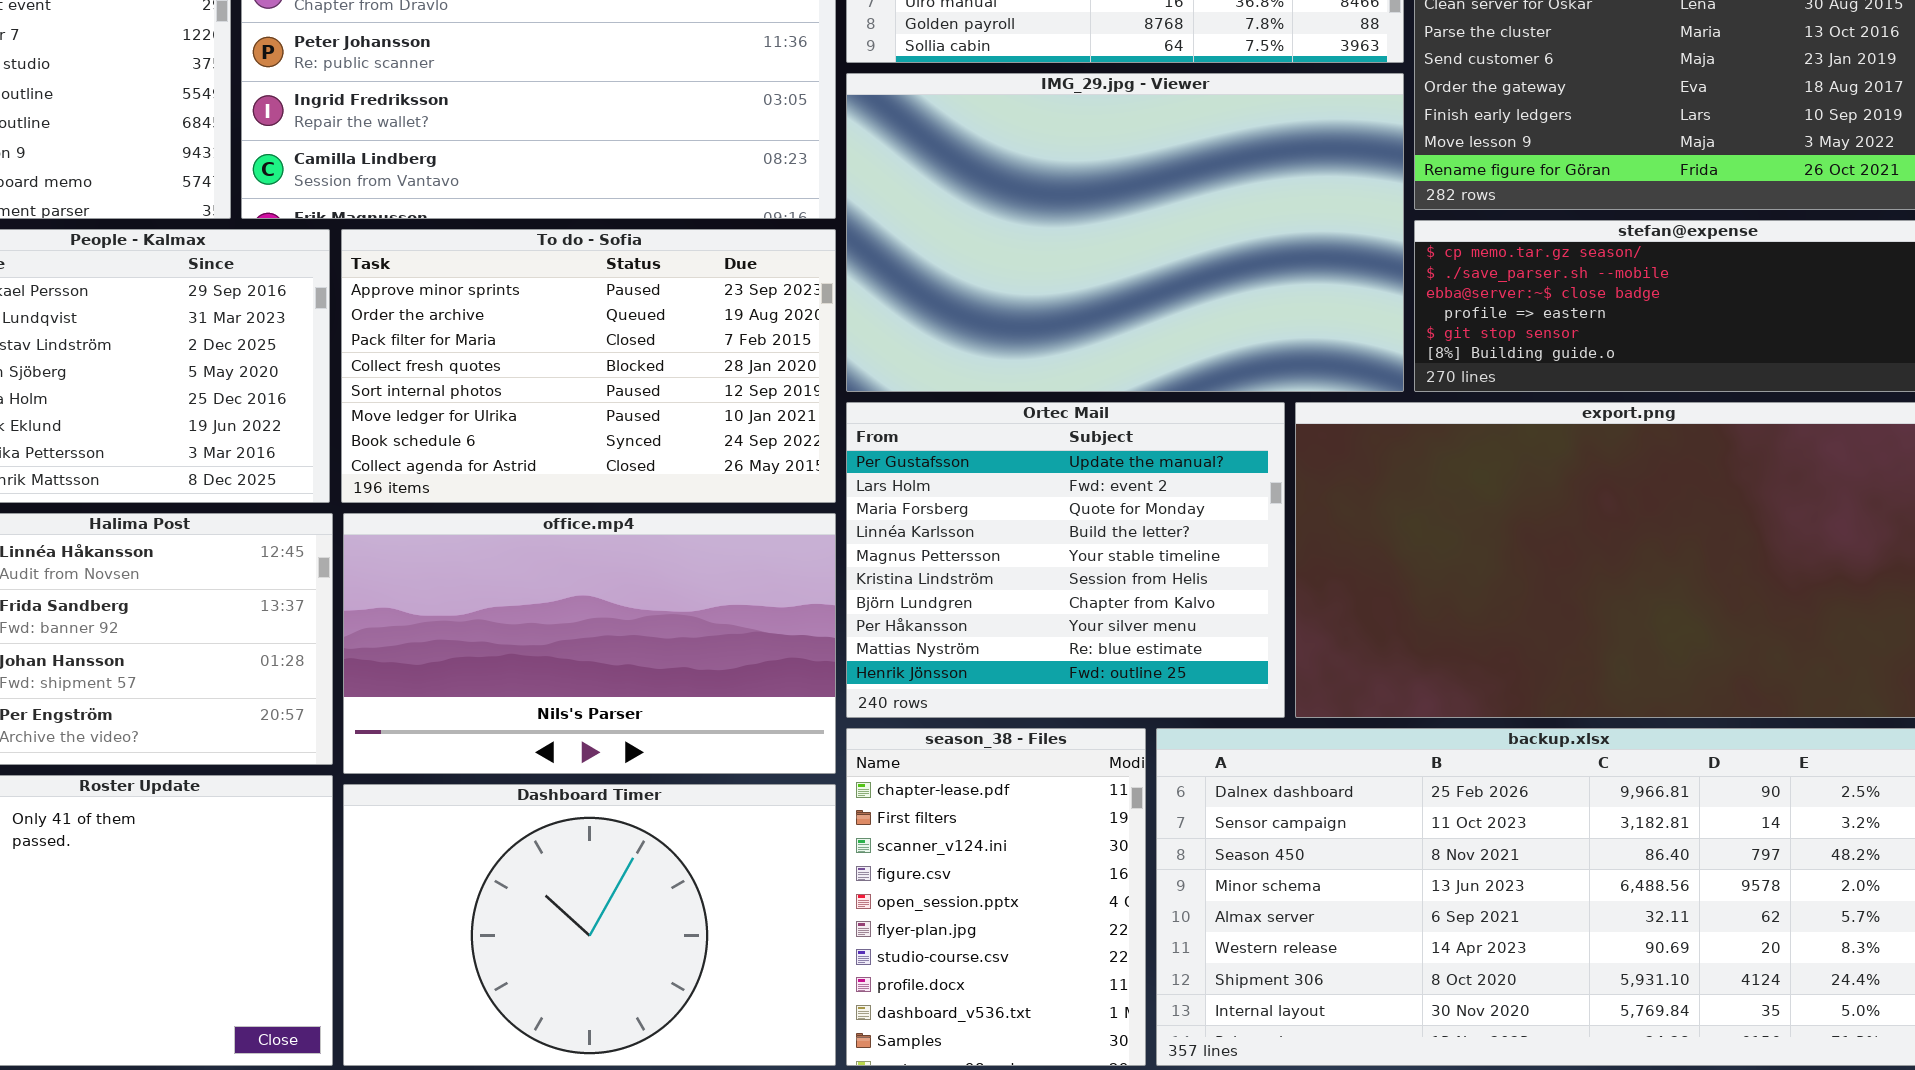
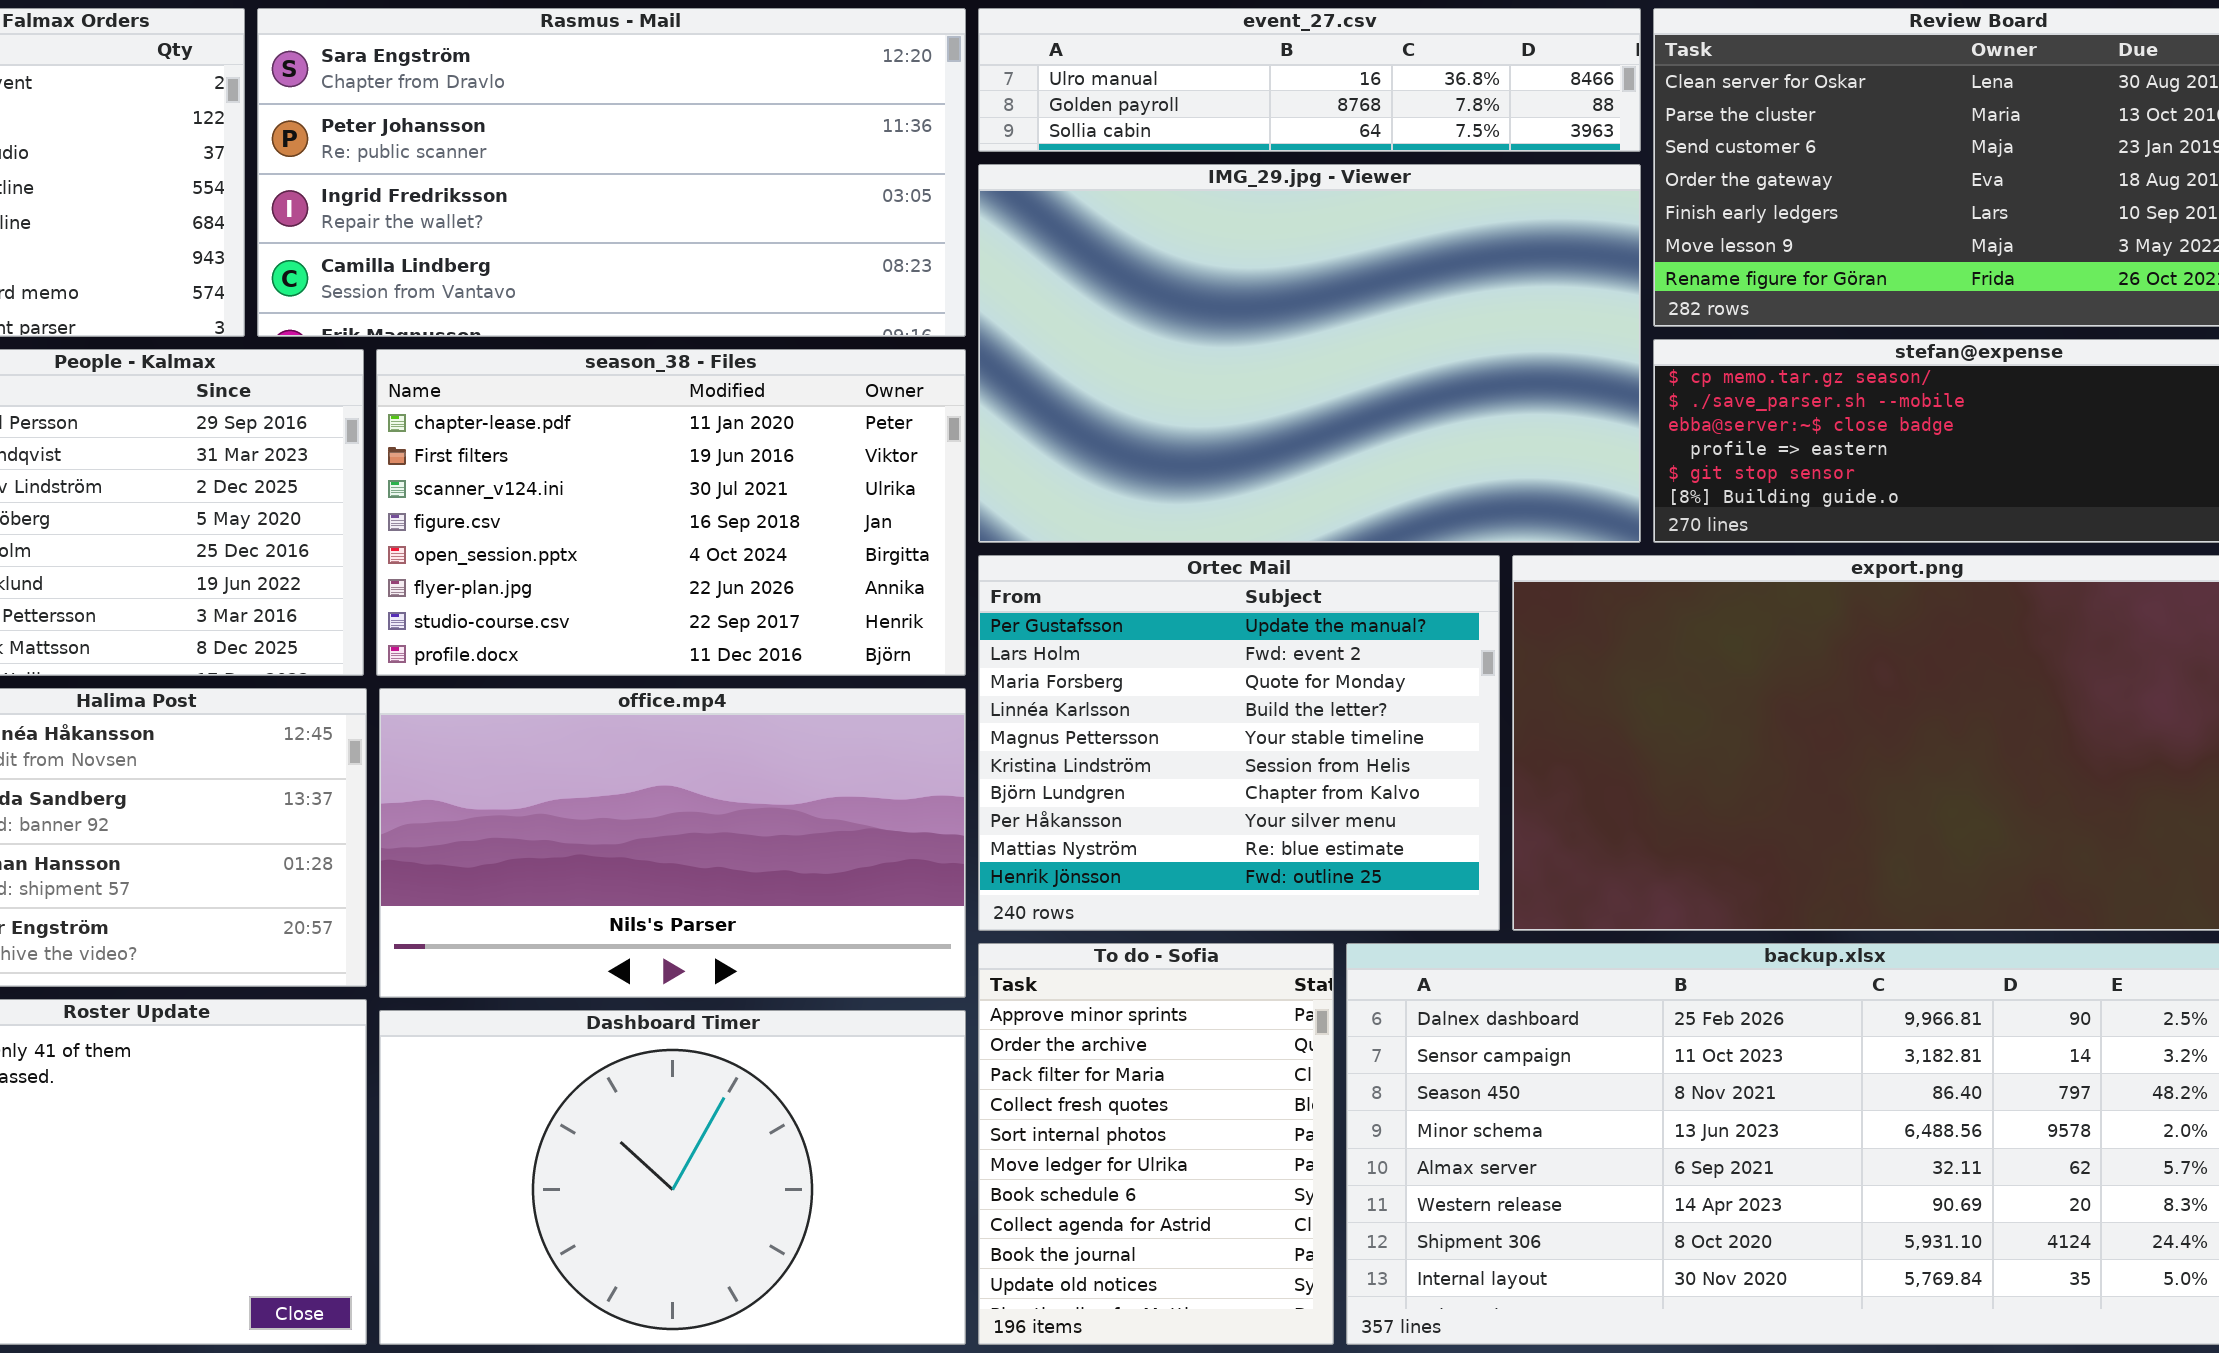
To do - Sofia: [341,229,836,503] -> [978,943,1334,1345], moved, resized
season_38 - Files: [846,728,1146,1066] -> [376,349,966,676], moved, resized

